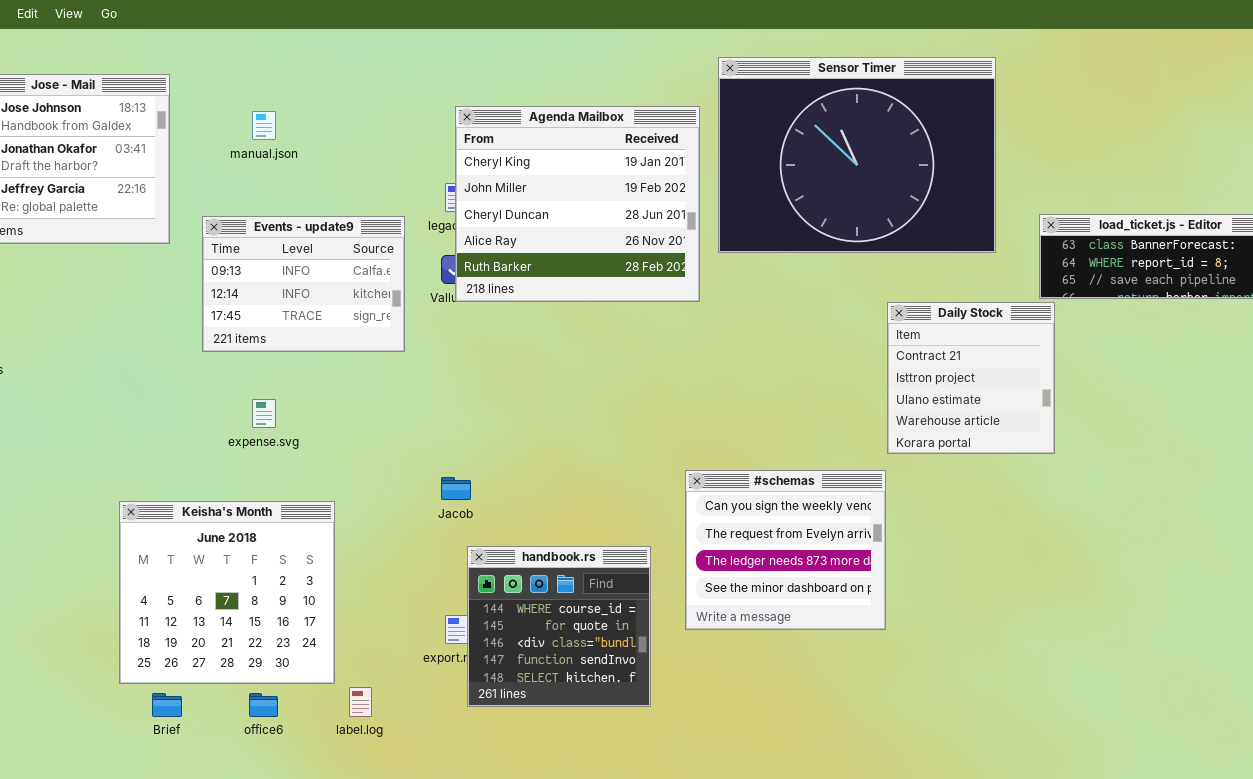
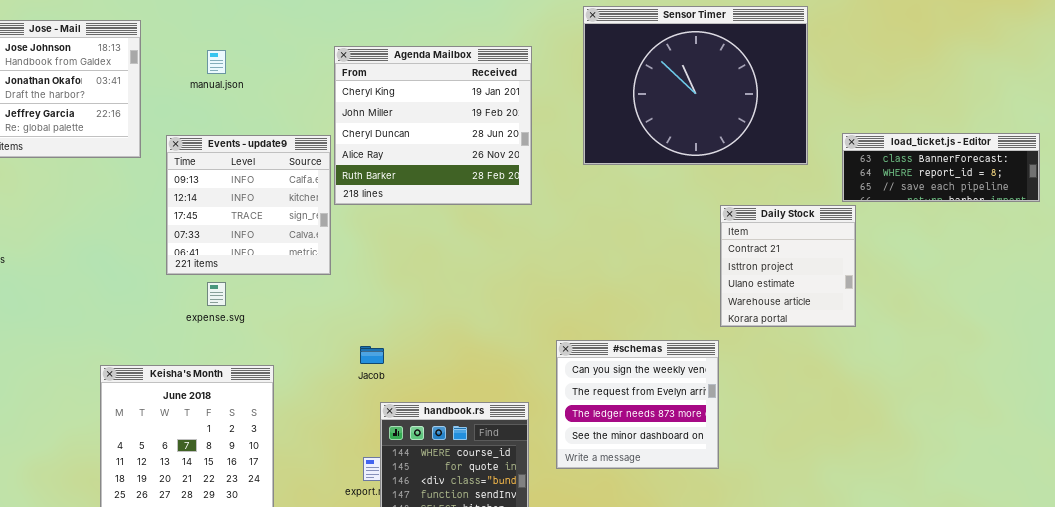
Agenda Mailbox: [455,106,700,302] -> [334,46,532,205], moved
Events - update9: [202,216,405,352] -> [166,135,331,275], resized

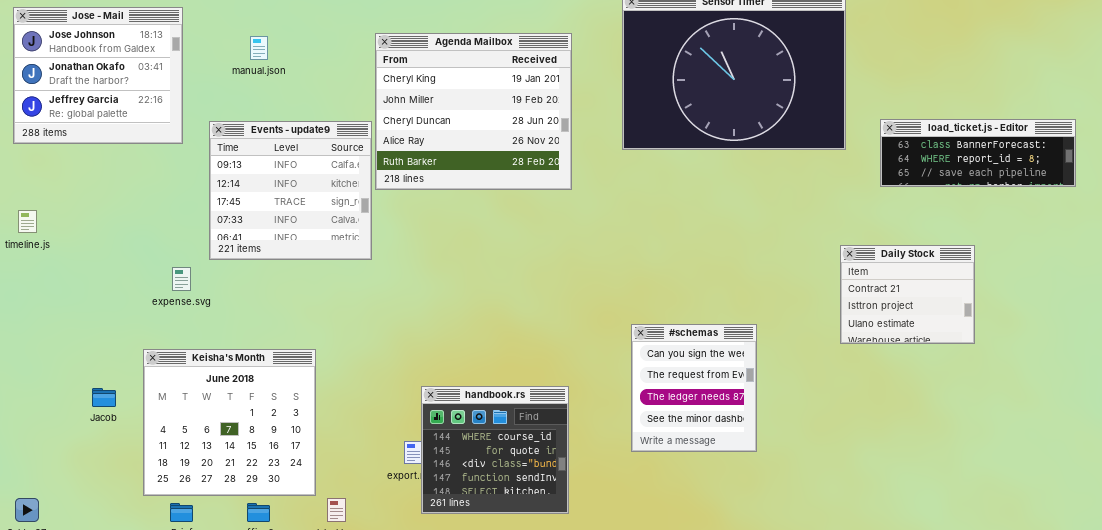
Daily Stock: [720,205,856,327] -> [840,245,975,344], moved, resized
expense.svg: [207,282,226,306] -> [172,267,191,291], moved
#schemas: [556,340,719,469] -> [631,324,757,452], resized
Jacob: [360,346,384,364] -> [92,388,116,407], moved

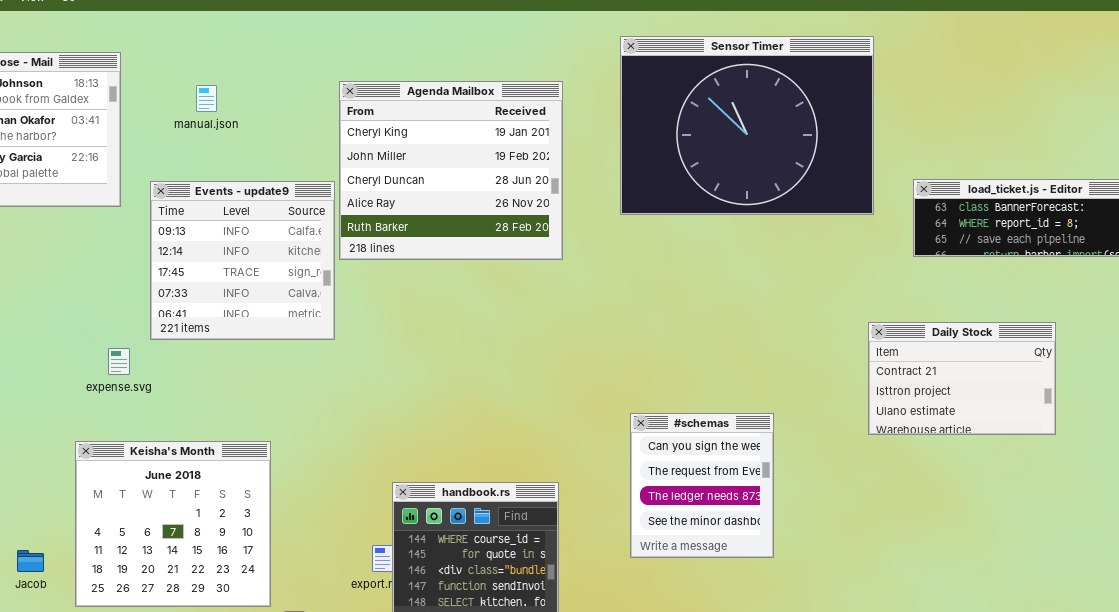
Daily Stock: [840,245,975,344] -> [868,322,1056,435], resized
Jacob: [92,388,116,407] -> [17,550,44,572], moved

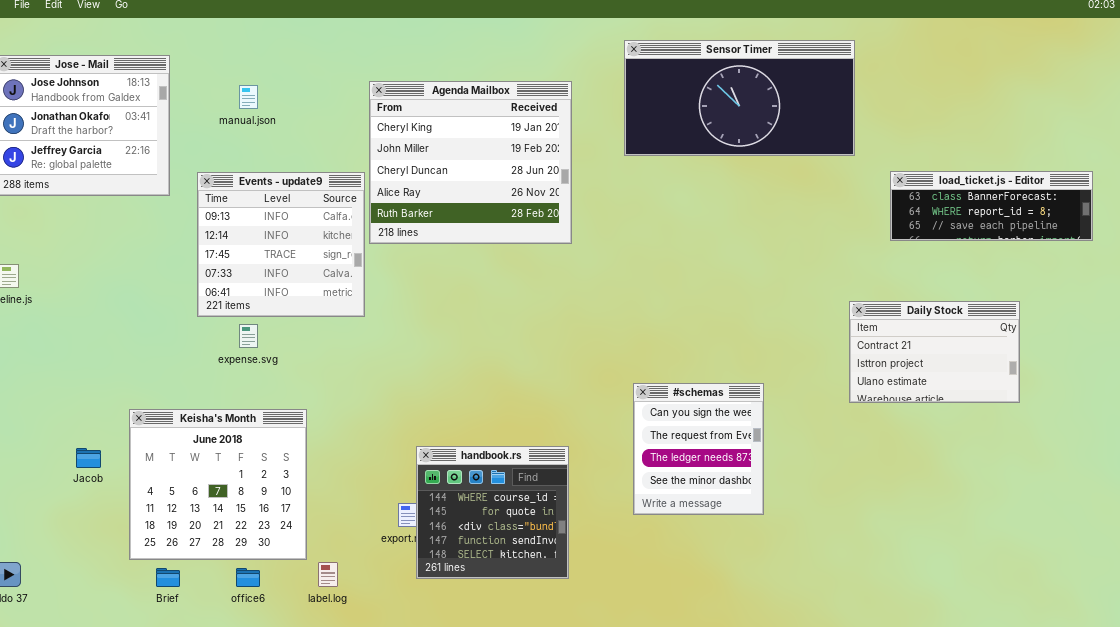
Sensor Timer: [620,36,874,215] -> [624,40,855,156], resized
expense.svg: [108,348,130,375] -> [239,324,258,348], moved
Jacob: [17,550,44,572] -> [76,448,101,468], moved

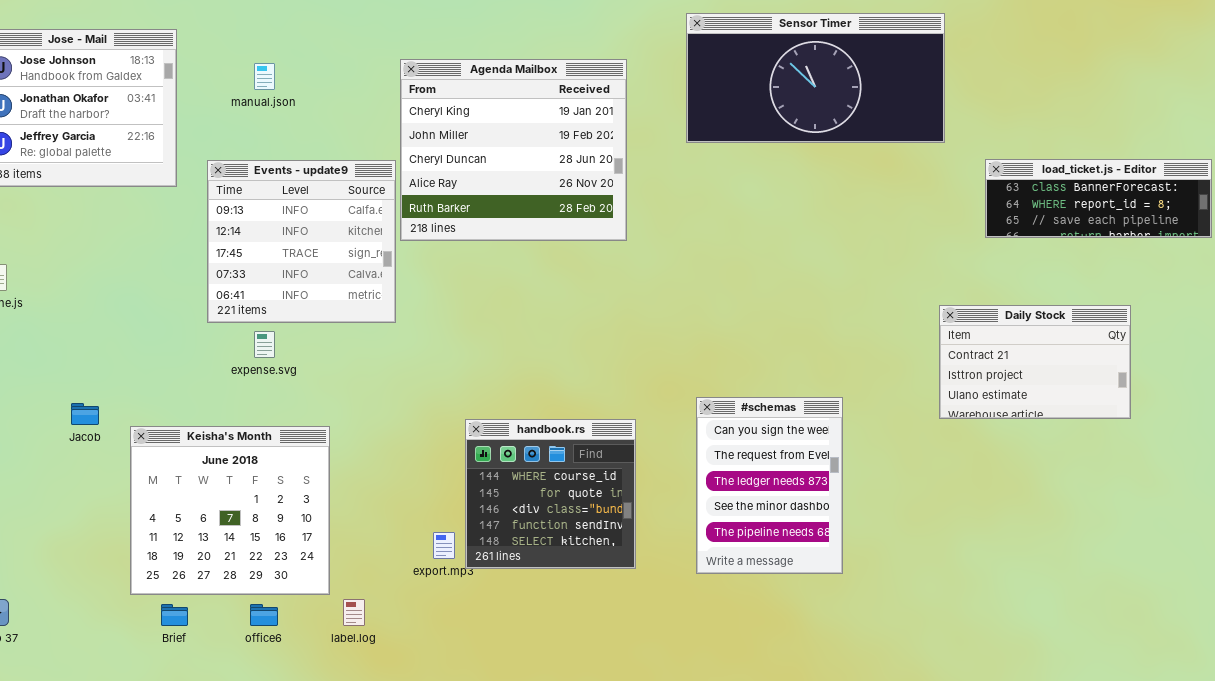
#schemas: [633,383,764,515] -> [696,397,843,574], resized
handbook.rs: [416,446,569,579] -> [465,419,636,569], moved
Jacob: [76,448,101,468] -> [71,403,99,425], moved

